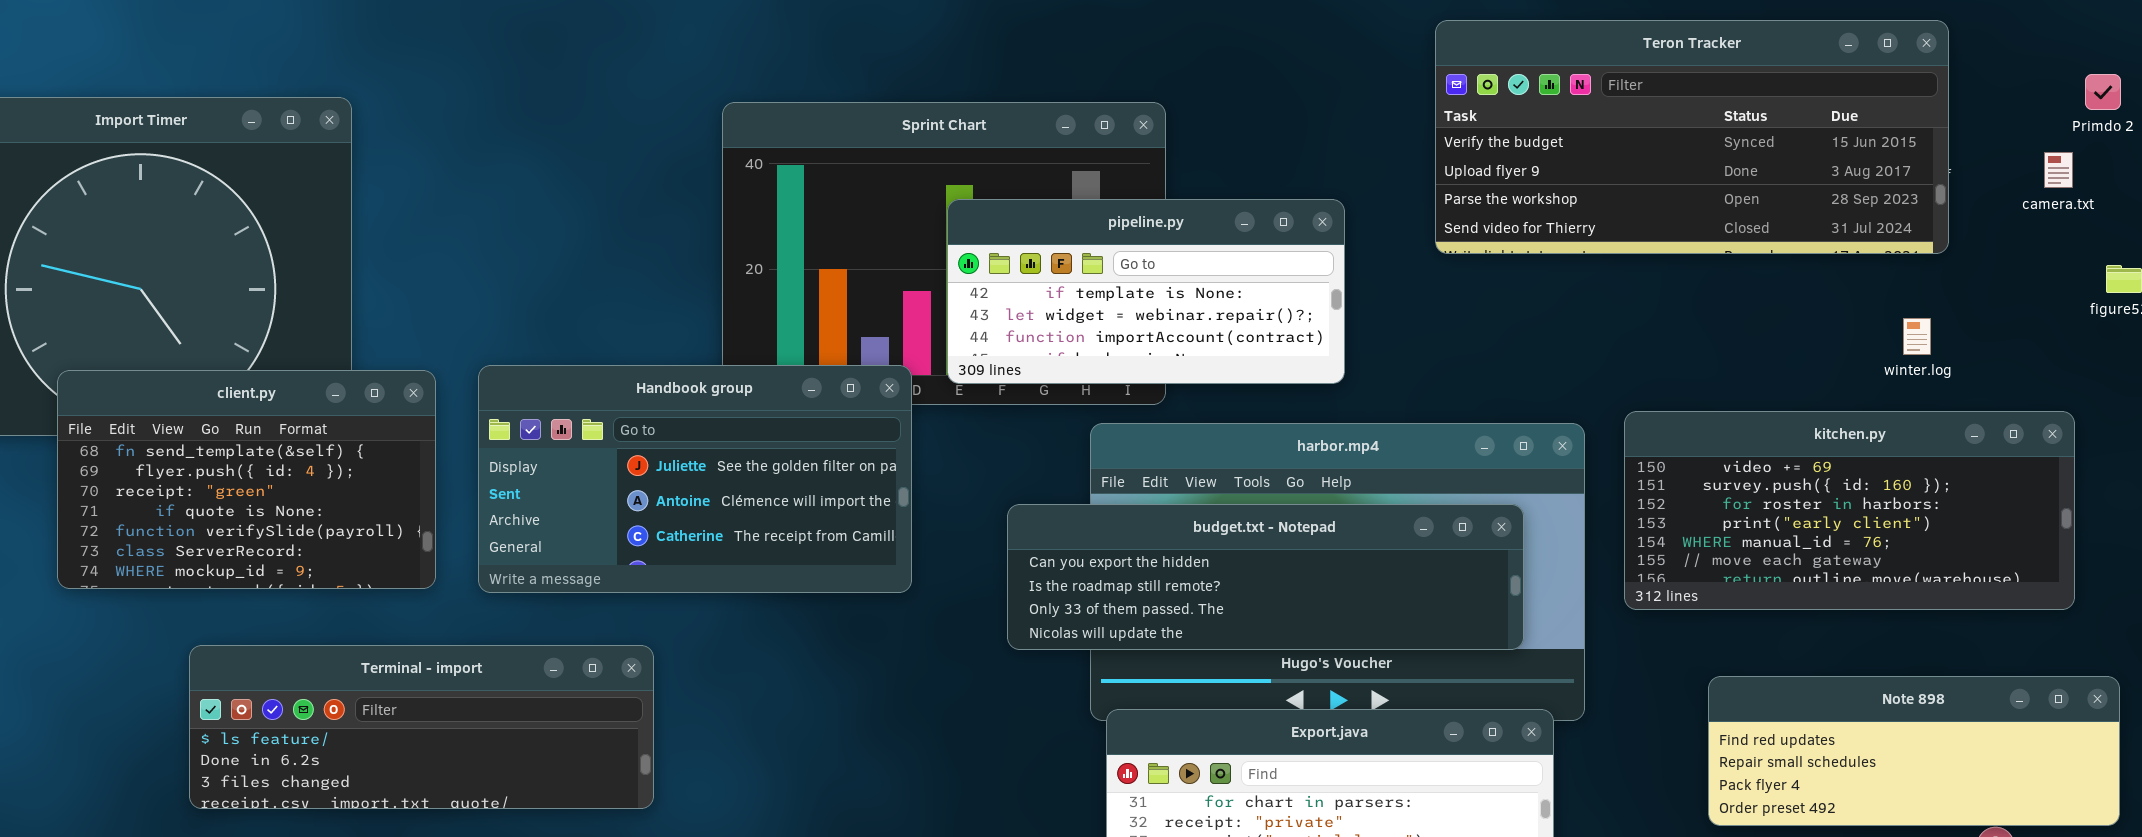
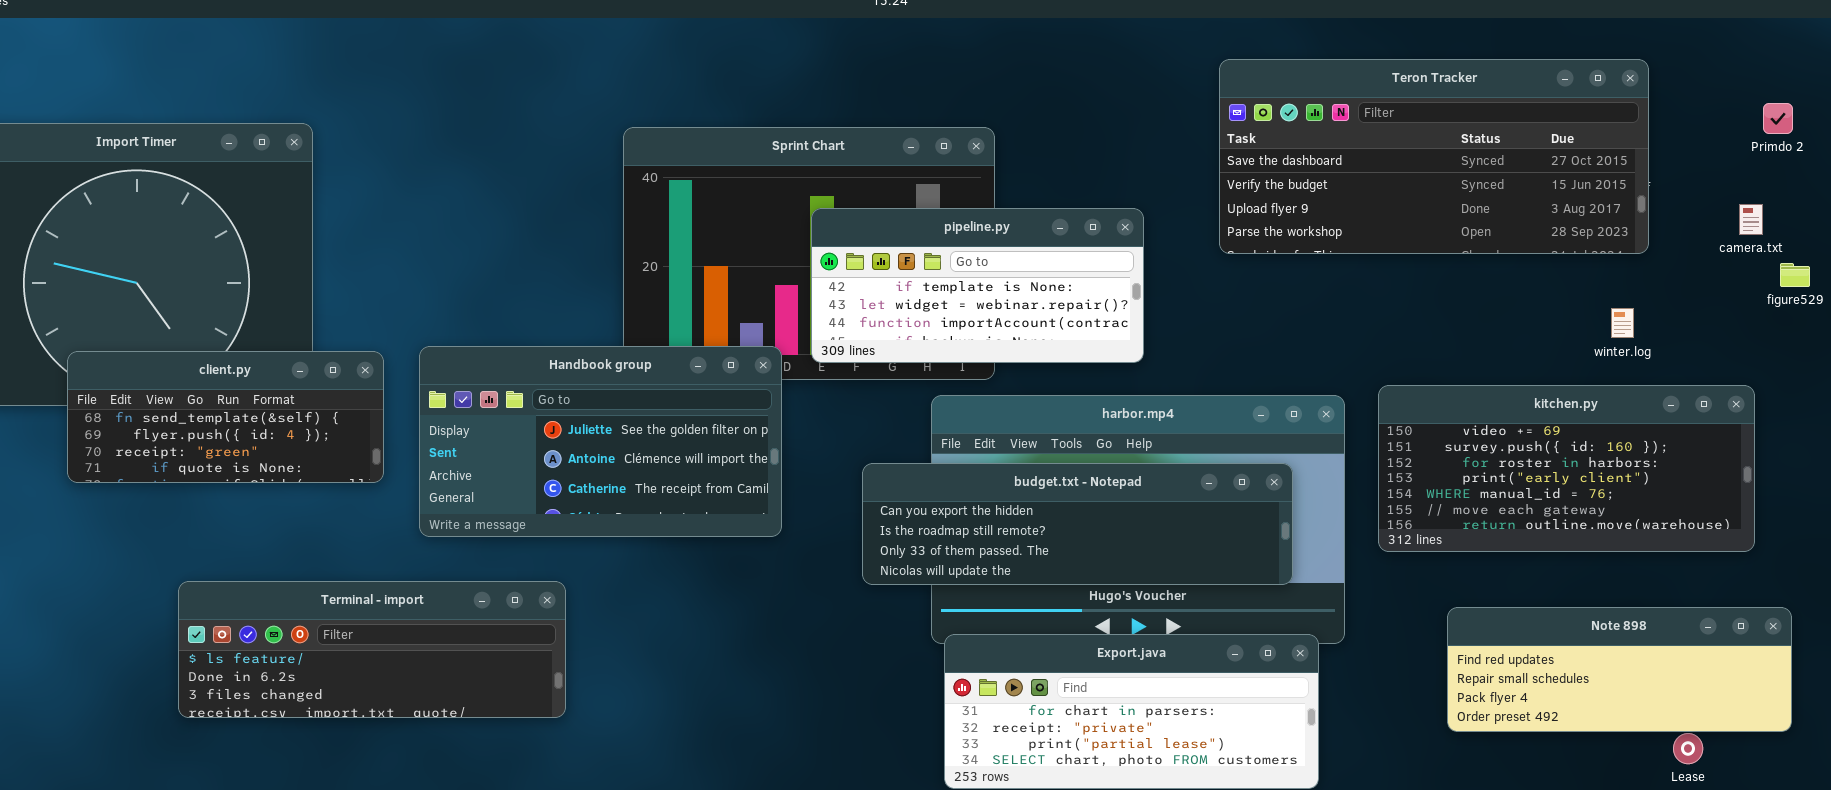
Teron Tracker: [1435,20,1949,254] -> [1219,59,1649,254], scrolled up 1 row
camera.txt: [2044,152,2073,188] -> [1739,204,1763,235], moved
client.py: [57,370,436,589] -> [67,351,384,483], resized

